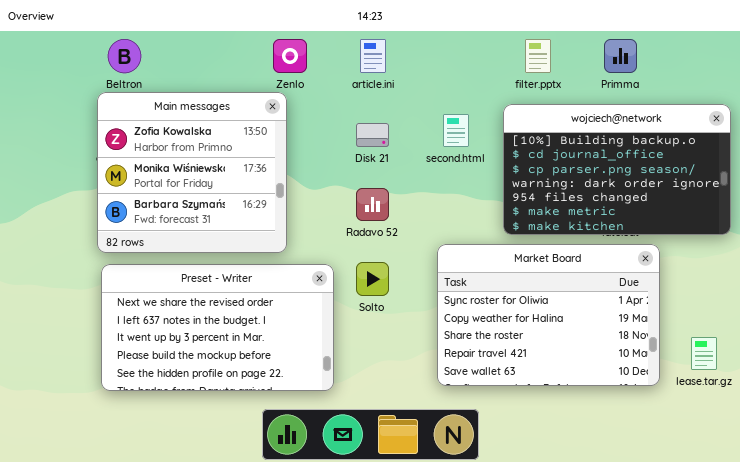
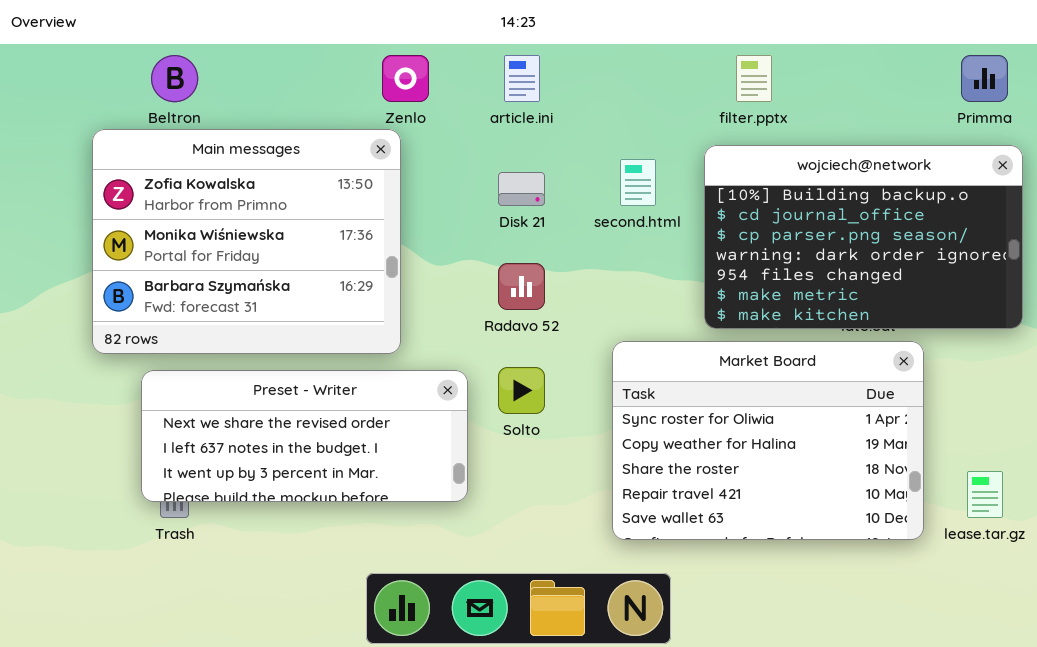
Primma: [604,39,637,73] -> [961,55,1008,102], moved
Main messages: [97,92,287,253] -> [92,129,401,354], resized
Preset - Writer: [101,264,334,391] -> [141,370,468,502], resized

